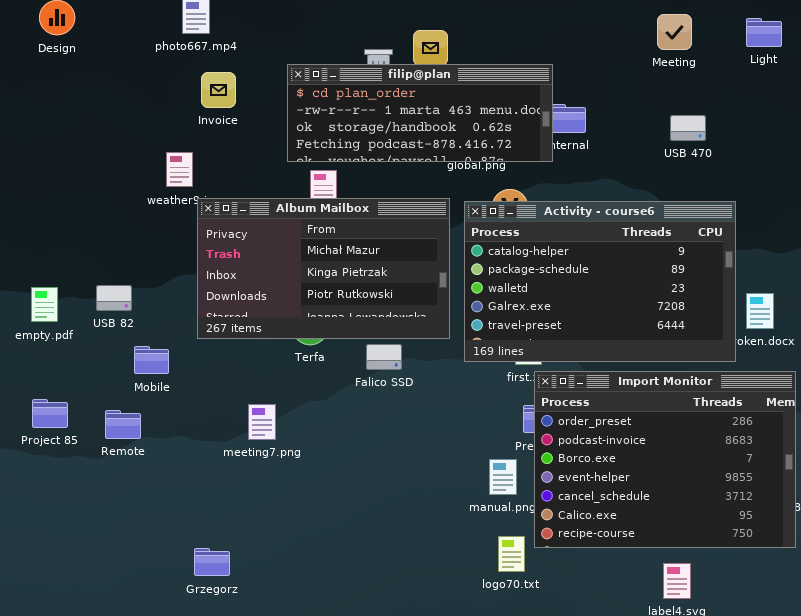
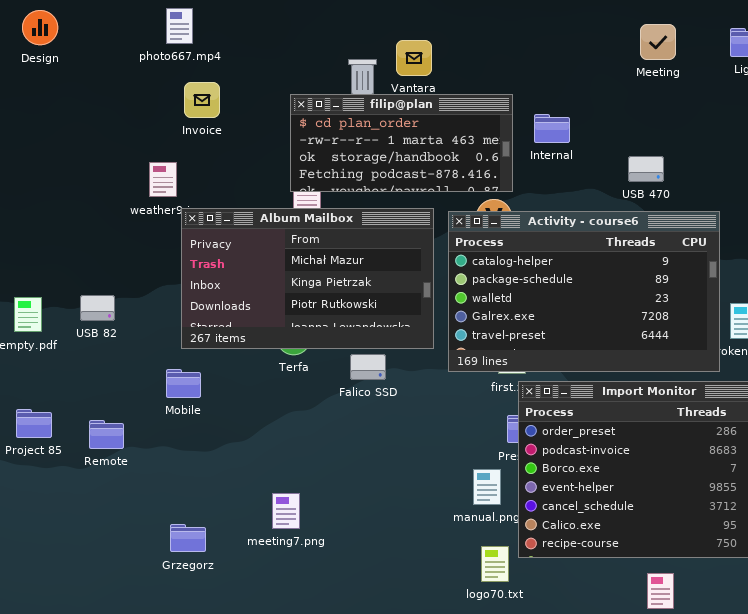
filip@plan: [287,64,553,162] -> [290,94,513,192], moved, resized
USB 470: [670,115,706,141] -> [628,156,664,182], moved
Mobile: [134,346,169,374] -> [166,369,201,398], moved
meeting7.png: [248,404,276,440] -> [272,493,300,529], moved
Grzegorz: [194,548,230,576] -> [170,524,206,552], moved

